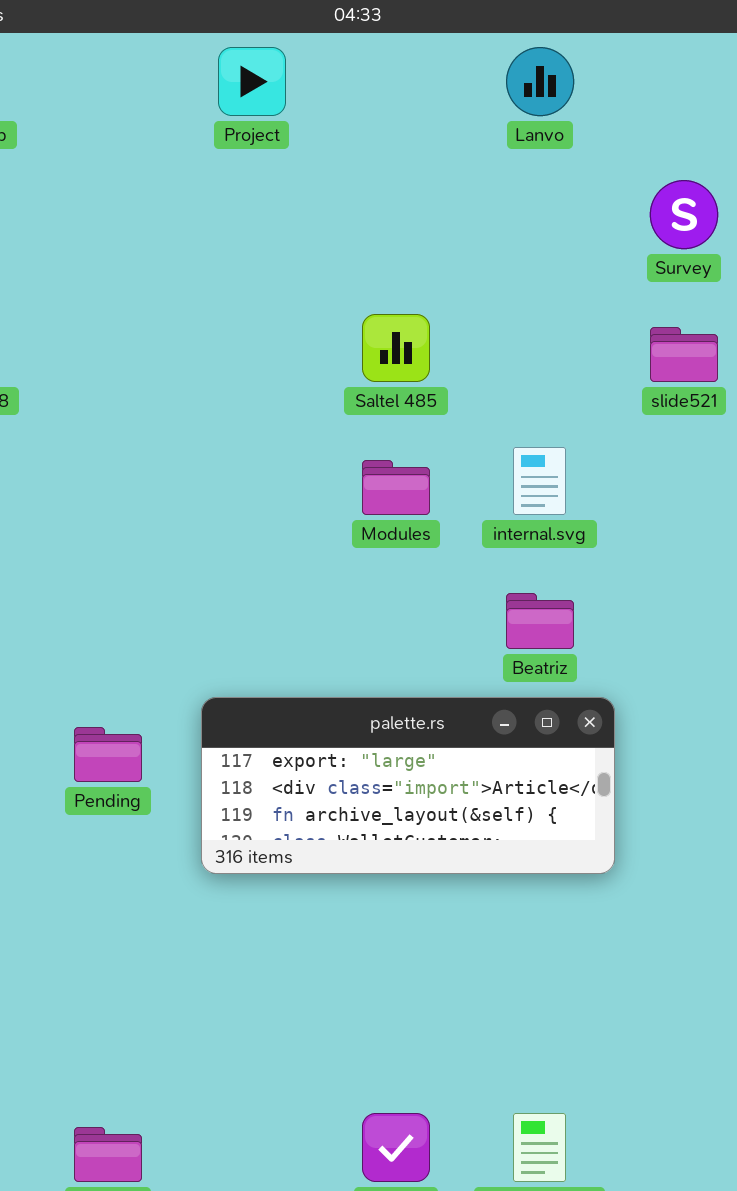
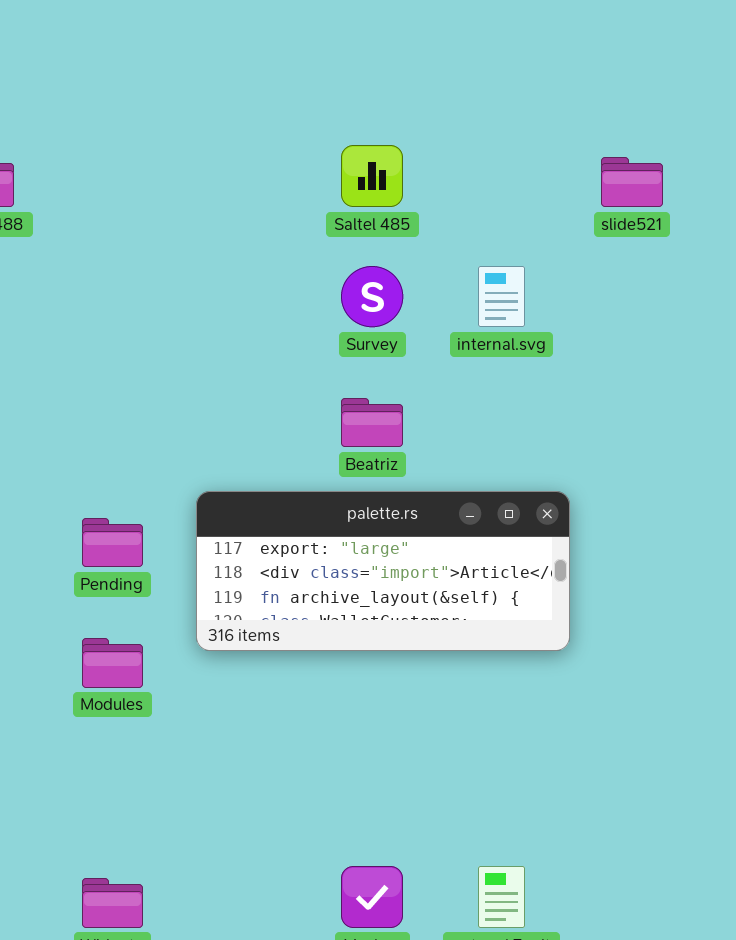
Survey: [650,180,718,249] -> [341,266,403,327], moved
Modules: [362,460,430,515] -> [82,638,143,688], moved
Beatriz: [506,593,574,649] -> [341,398,403,447], moved

